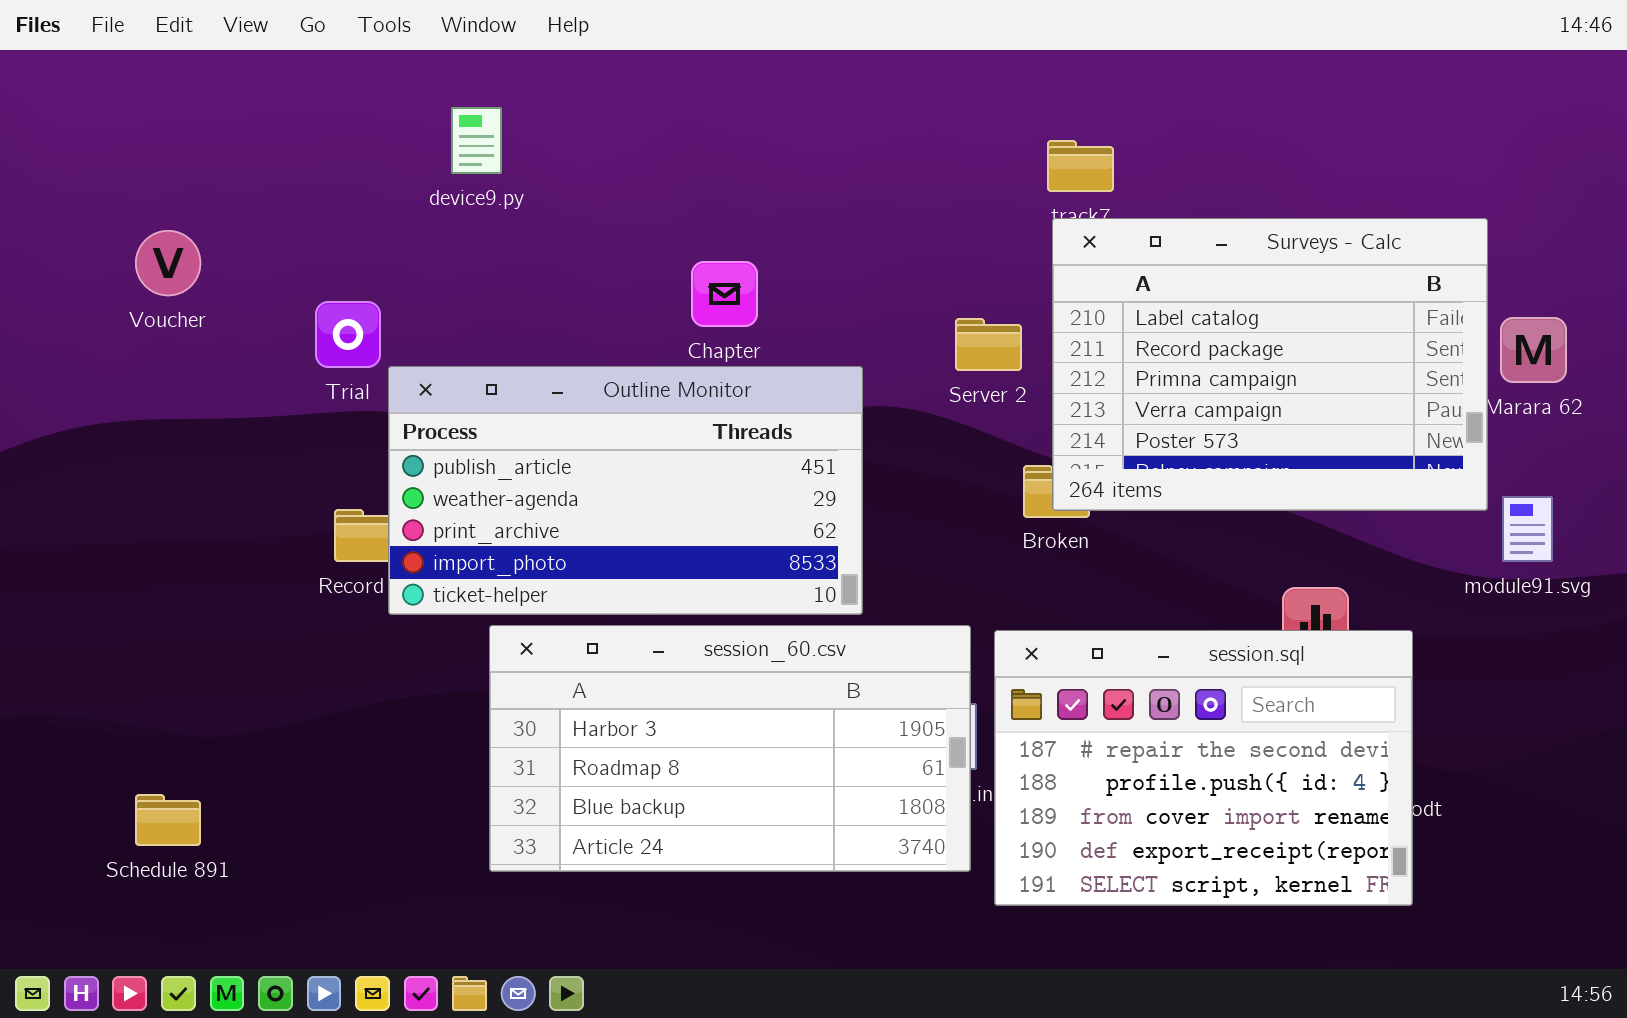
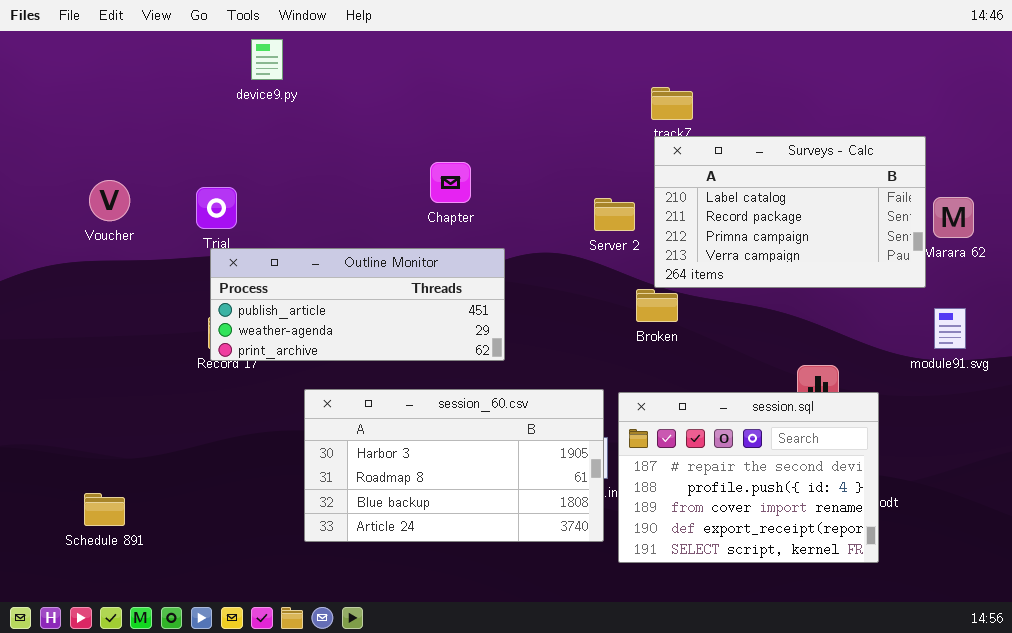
device9.py: [451,107,502,174] -> [251,39,283,80], moved
Surveys - Calc: [1052,218,1488,511] -> [654,136,926,288], resized
Voucher: [135,230,201,296] -> [89,180,130,221], moved
Outline Monitor: [388,366,863,615] -> [210,248,505,361], moved, resized

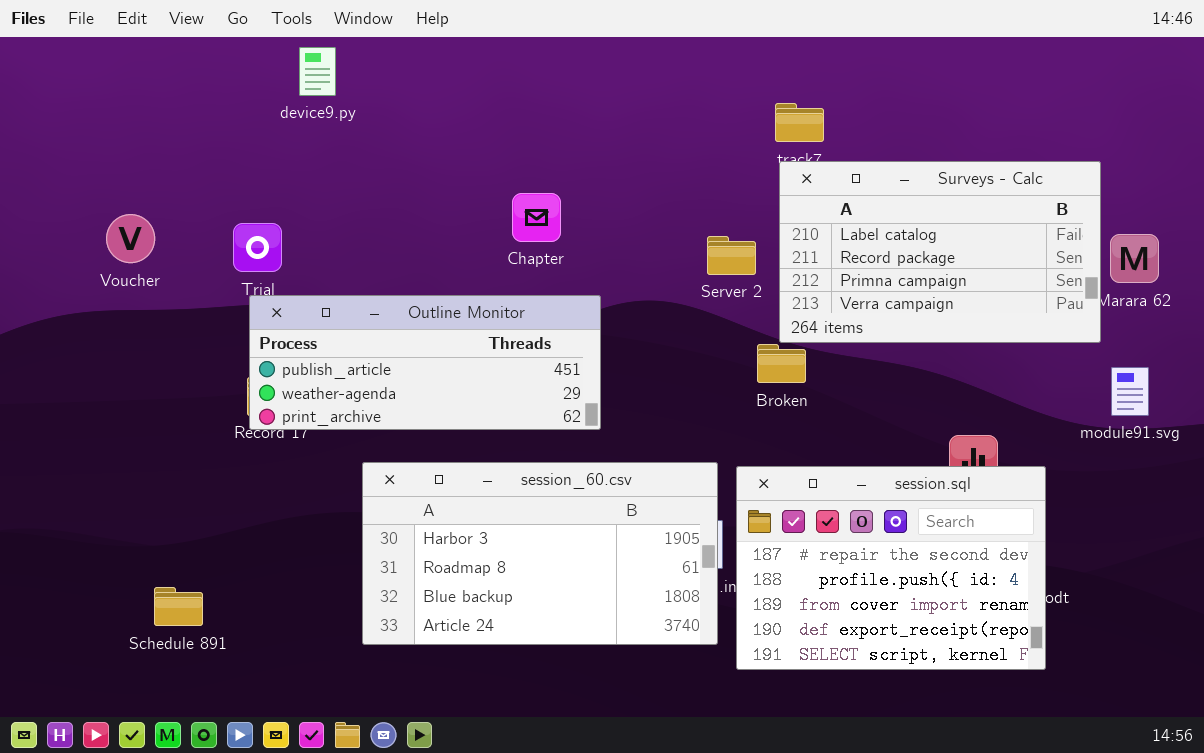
Schedule 891: [84,493,125,526] -> [154,587,203,626], moved

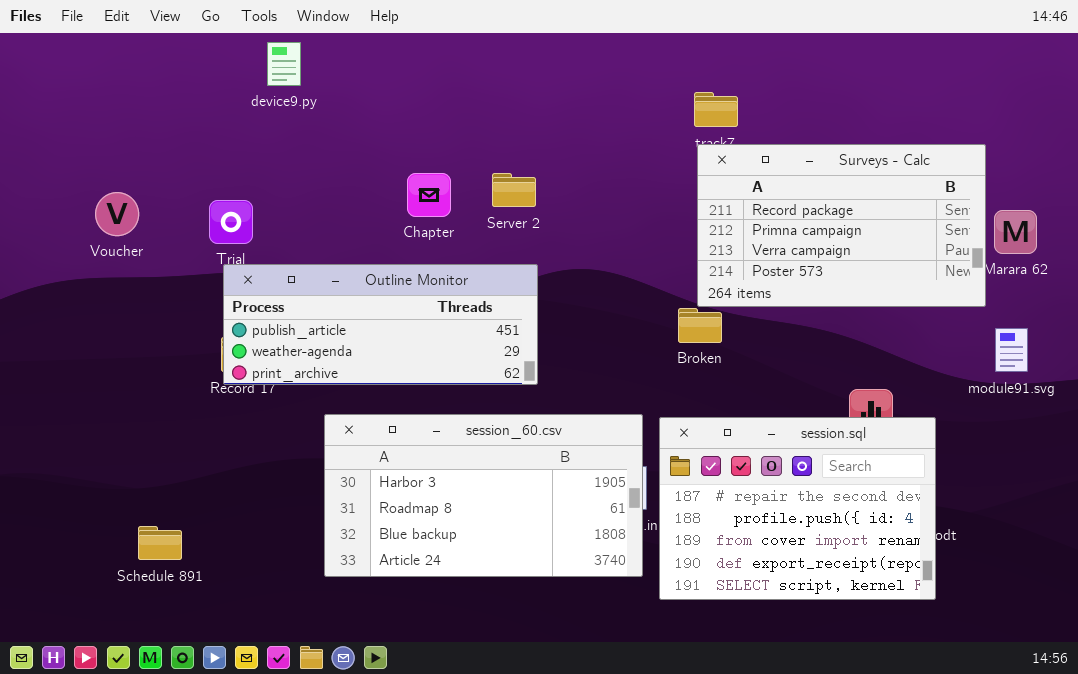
Surveys - Calc: [779,161,1101,343] -> [697,144,986,307], scrolled down 1 row
Chapter: [512,193,561,242] -> [407,173,451,217], moved
Server 2: [707,236,756,275] -> [492,173,536,207], moved

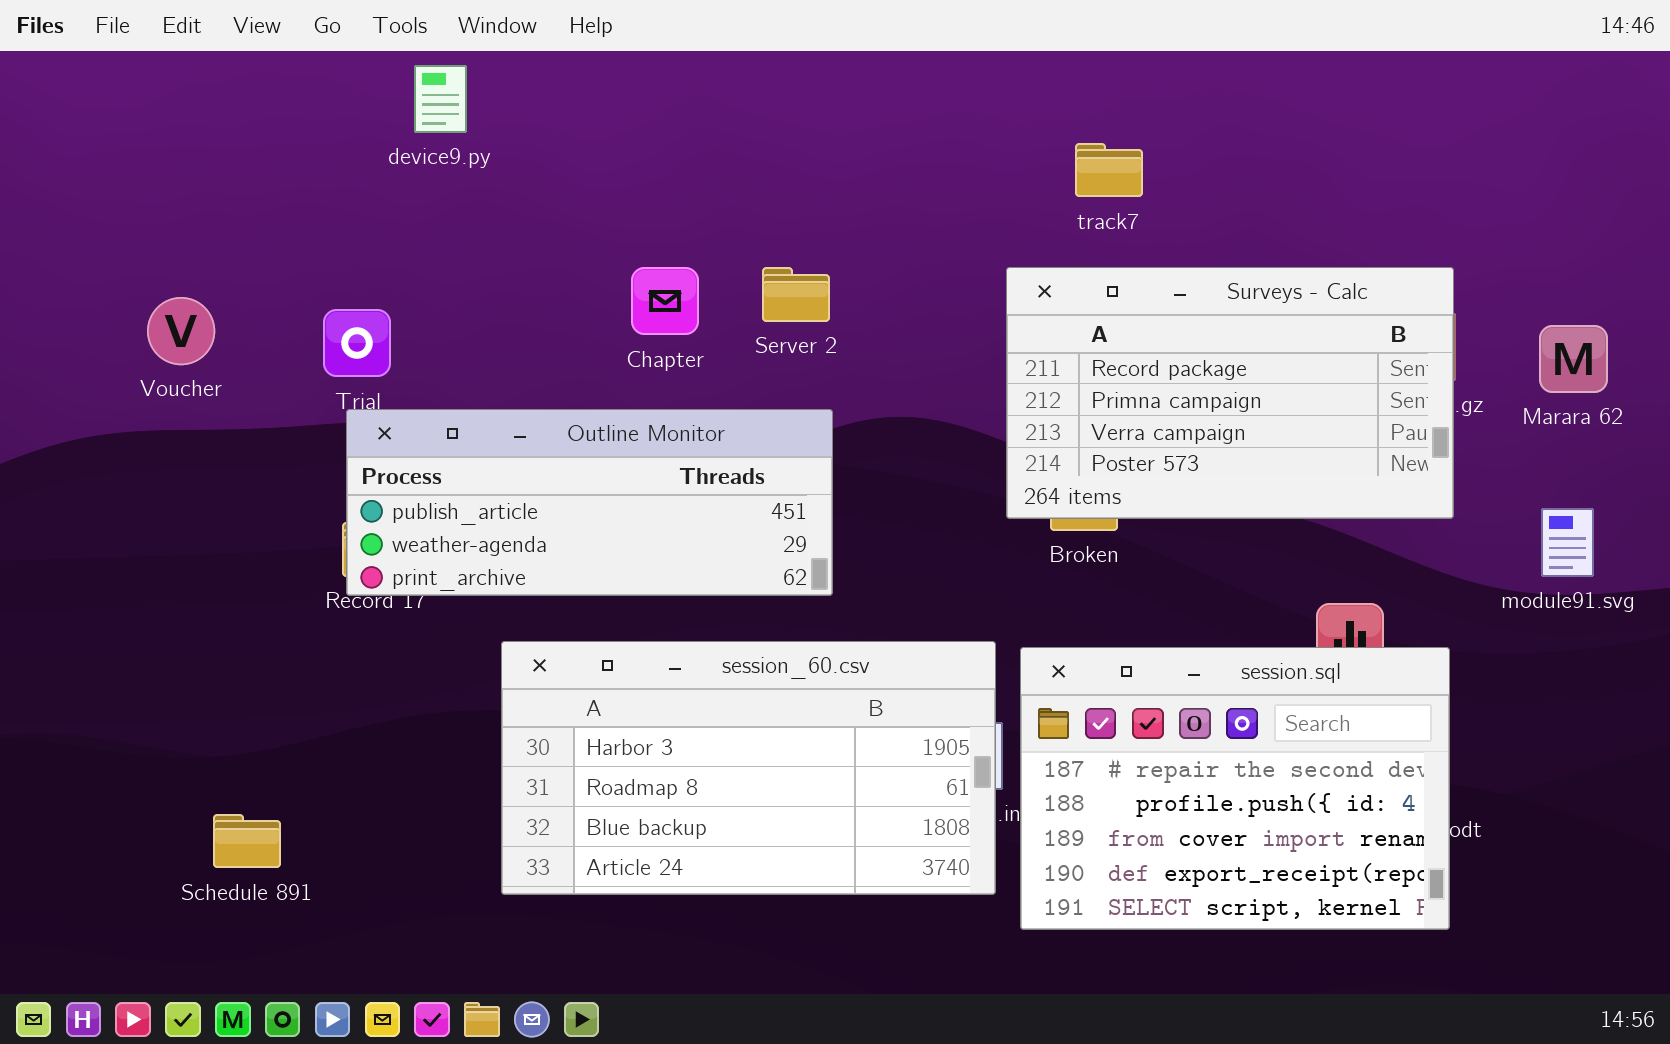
Surveys - Calc: [697,144,986,307] -> [1006,267,1454,519], moved

